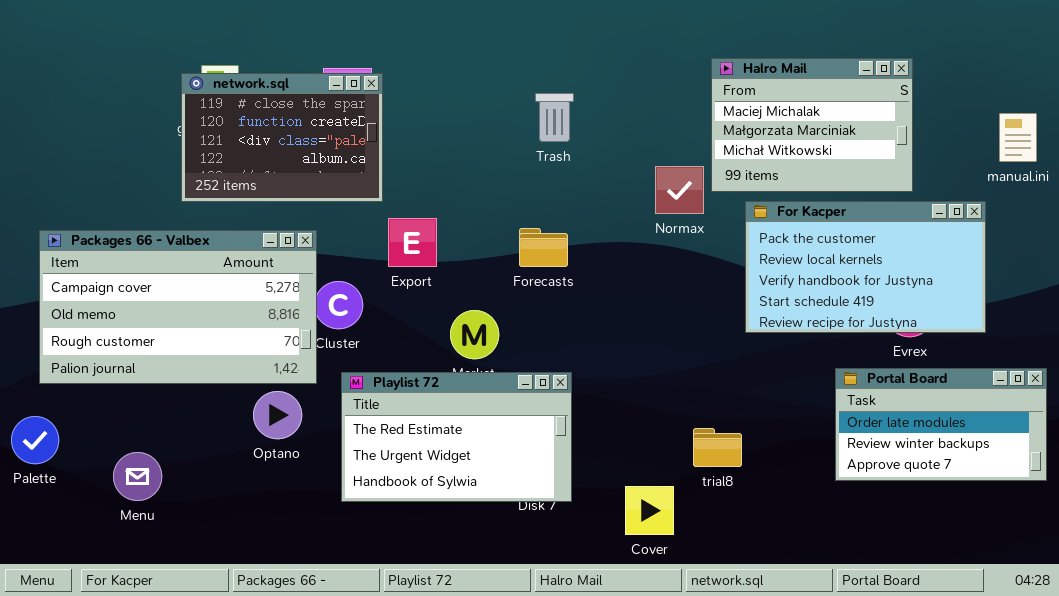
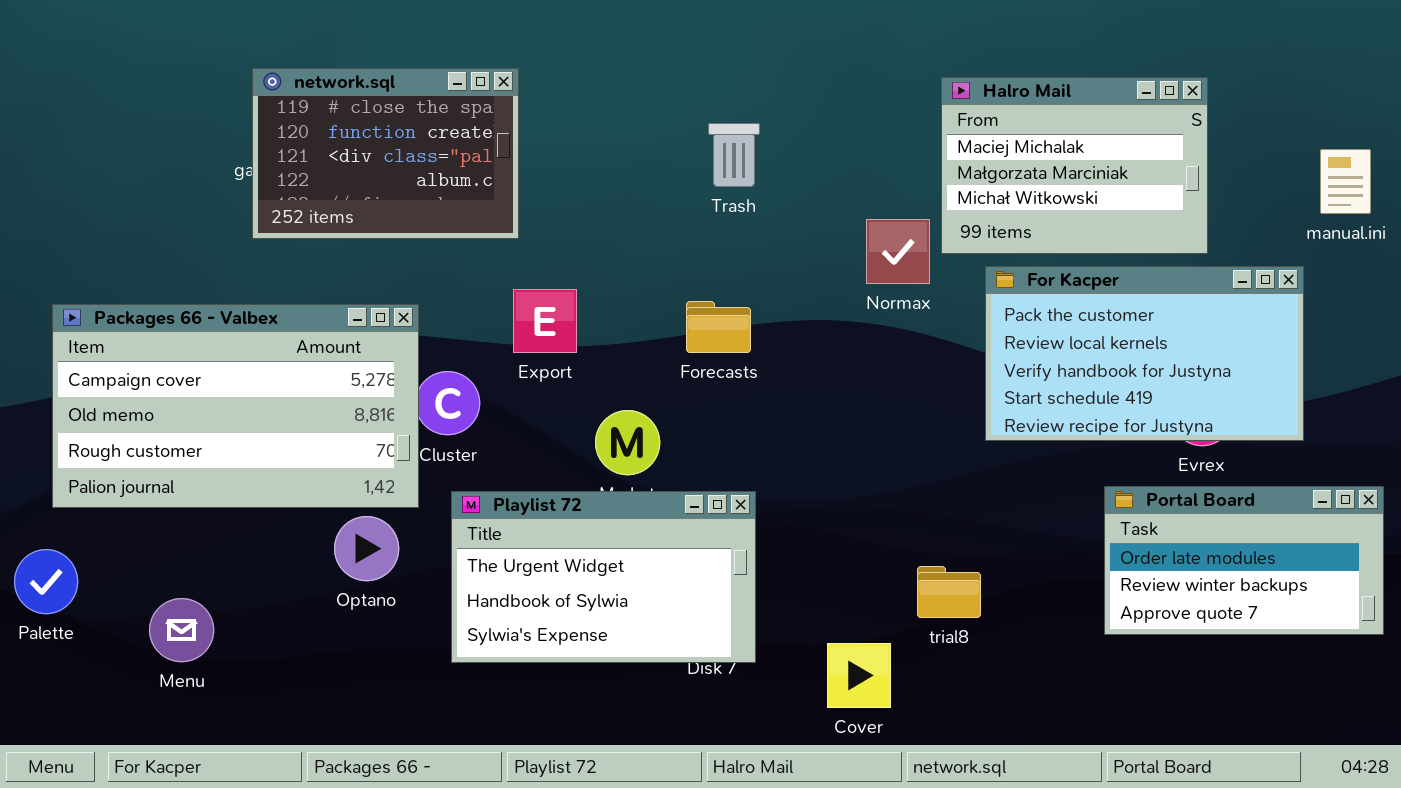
network.sql: [181,73,383,202] -> [252,68,519,239], moved
Playlist 72: [341,372,572,502] -> [451,491,756,663], scrolled down 1 row

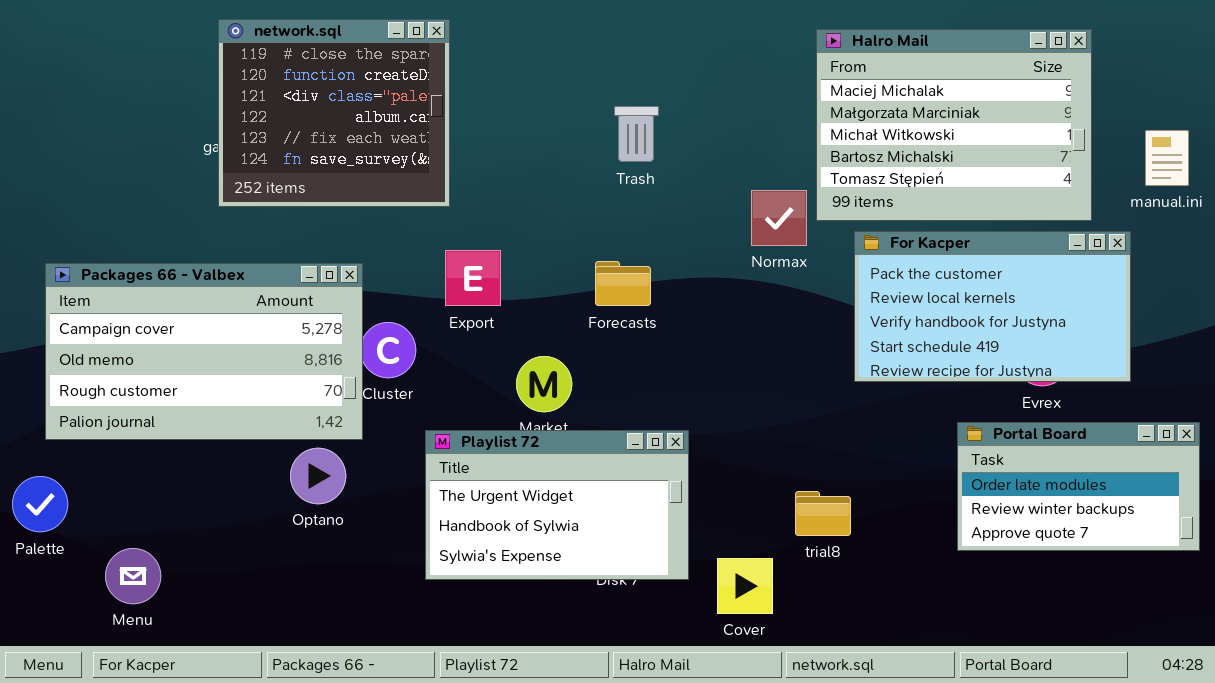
network.sql: [252,68,519,239] -> [218,19,450,207], resized
Halro Mail: [941,77,1208,254] -> [816,29,1092,221], resized
Playlist 72: [451,491,756,663] -> [425,430,689,580], moved
Menu: [149,598,214,662] -> [105,548,161,604], moved

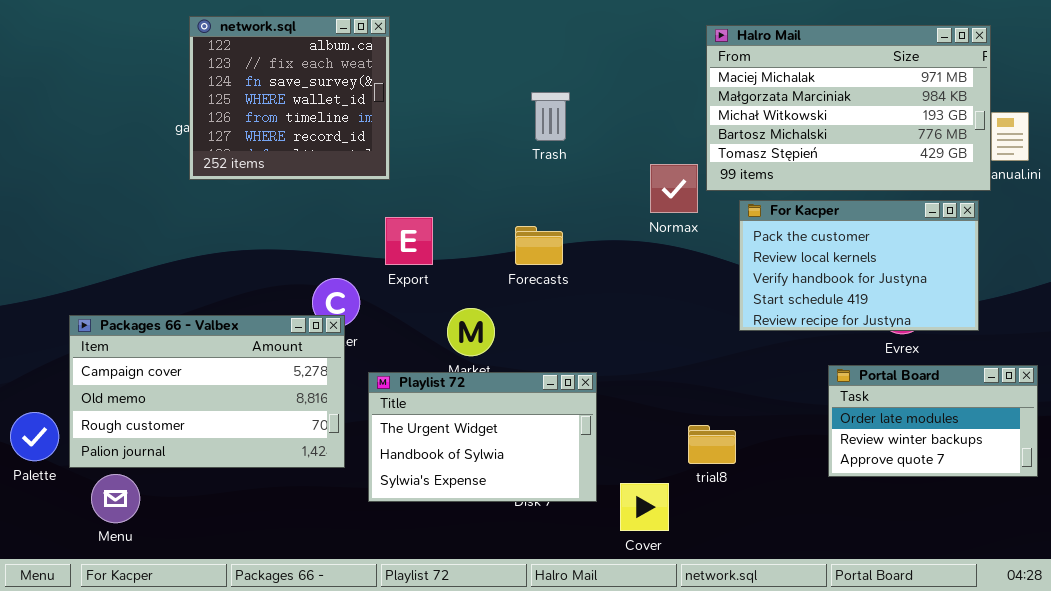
network.sql: [218,19,450,207] -> [189,16,390,180], scrolled down 3 rows
Halro Mail: [816,29,1092,221] -> [706,25,991,191], resized
Packages 66 - Valbex: [45,263,363,440] -> [69,315,345,468], moved

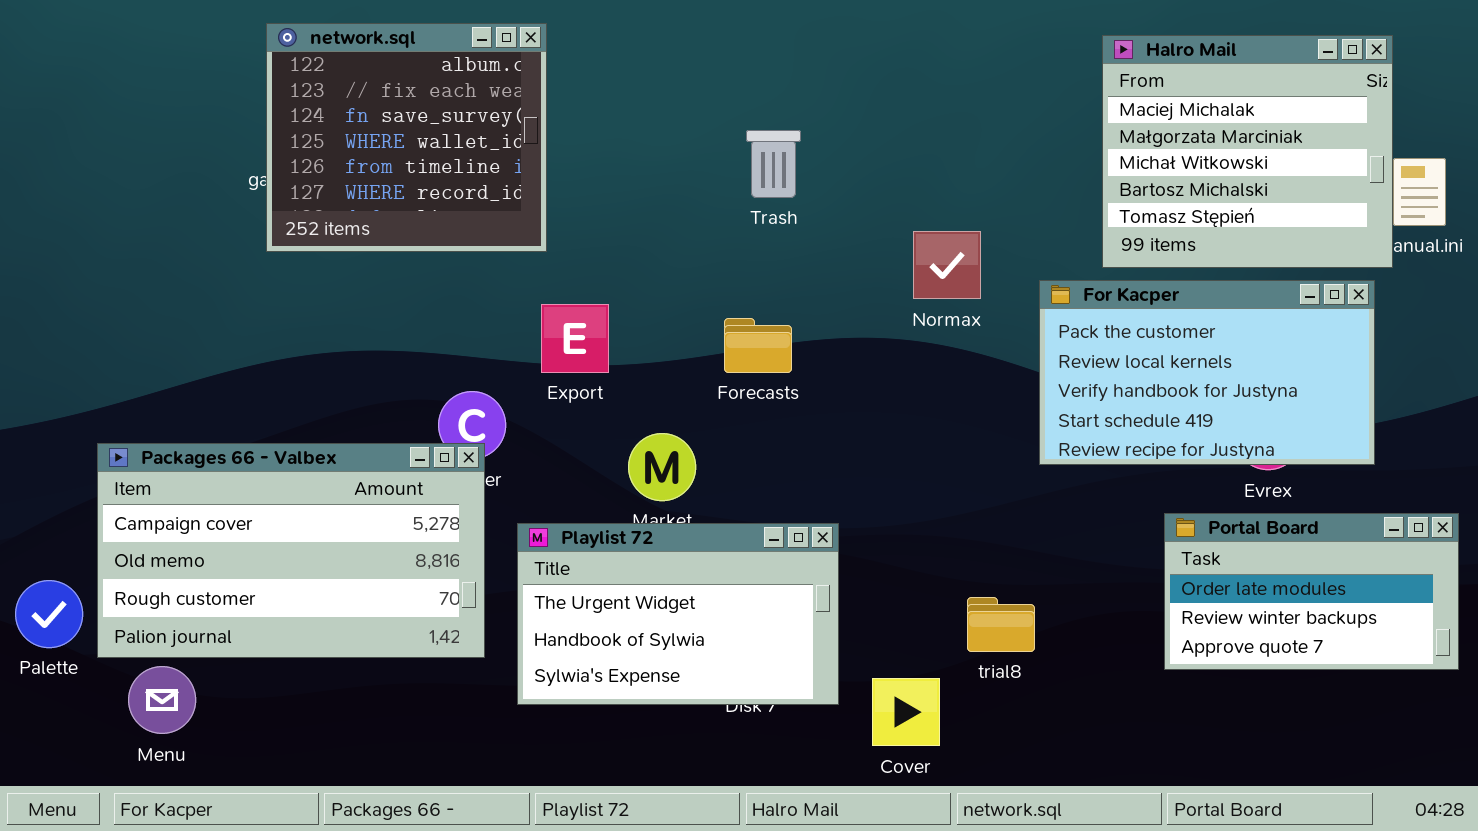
Halro Mail: [706,25,991,191] -> [1102,35,1393,268], resized

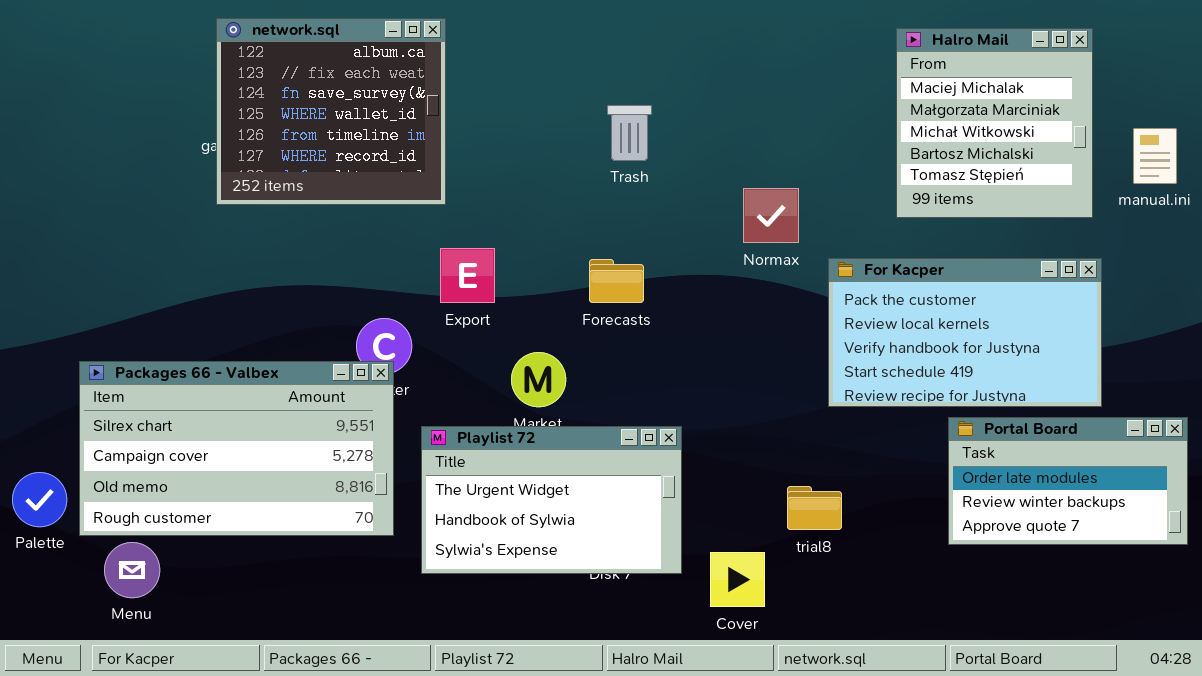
Halro Mail: [1102,35,1393,268] -> [896,28,1093,218], resized
For Kacper: [1039,280,1375,465] -> [828,258,1102,407], moved
Packages 66 - Valbex: [97,443,485,658] -> [79,361,394,536], scrolled up 1 row

